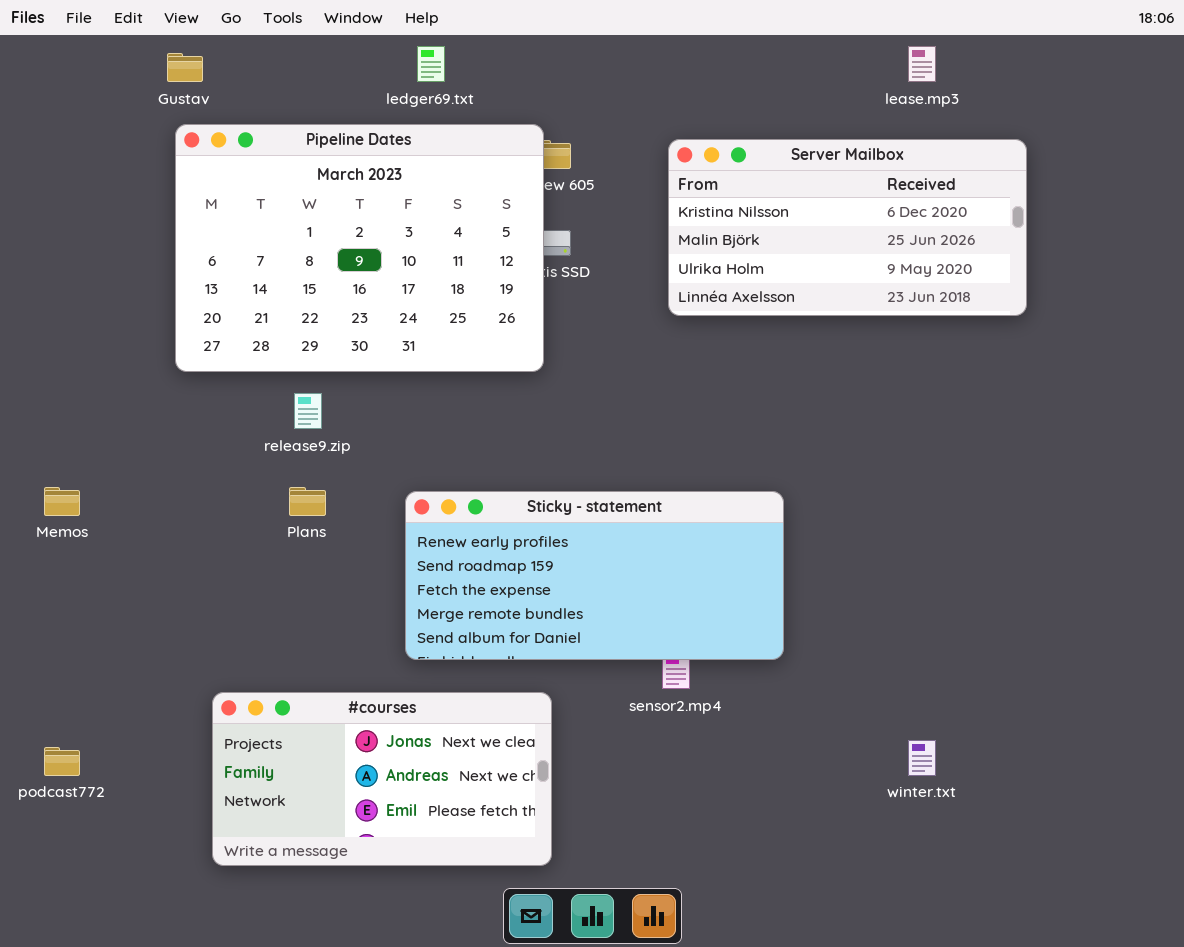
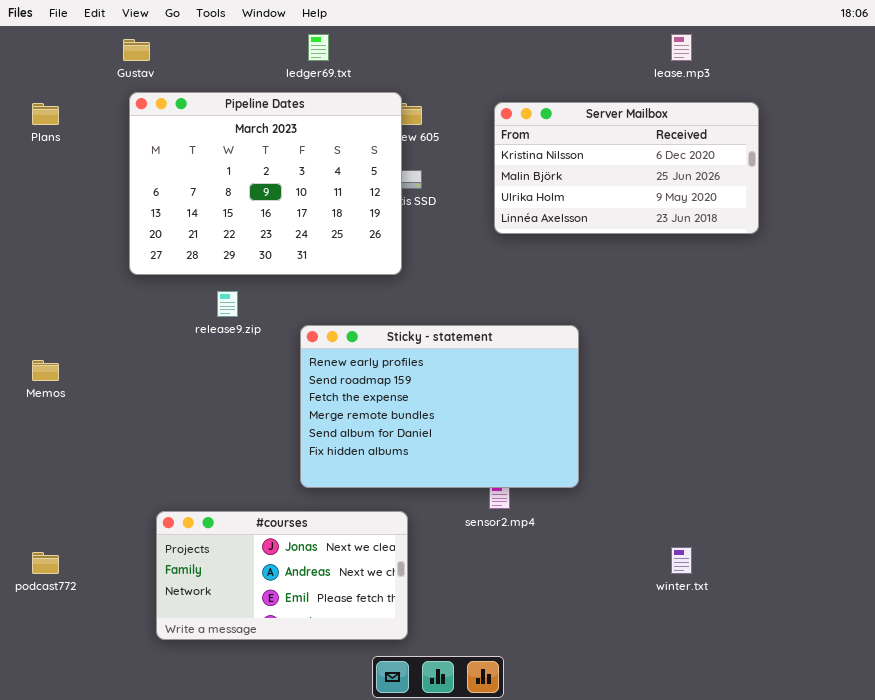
Plans: [289,487,326,516] -> [32,103,59,125], moved
Sticky - statement: [405,491,784,660] -> [300,325,579,488], resized

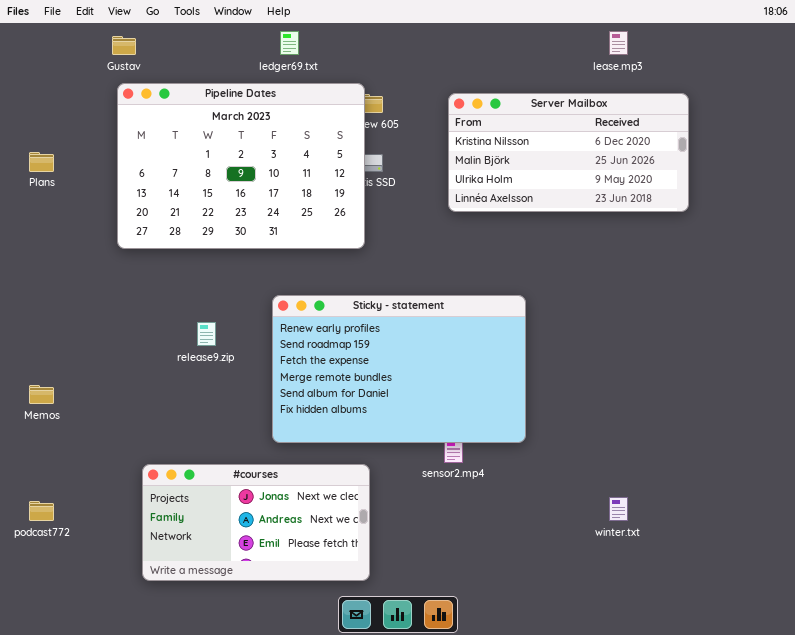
Plans: [32,103,59,125] -> [29,152,54,172], moved
release9.zip: [217,291,238,317] -> [197,322,216,346], moved
Memos: [32,360,59,381] -> [29,385,54,404], moved

